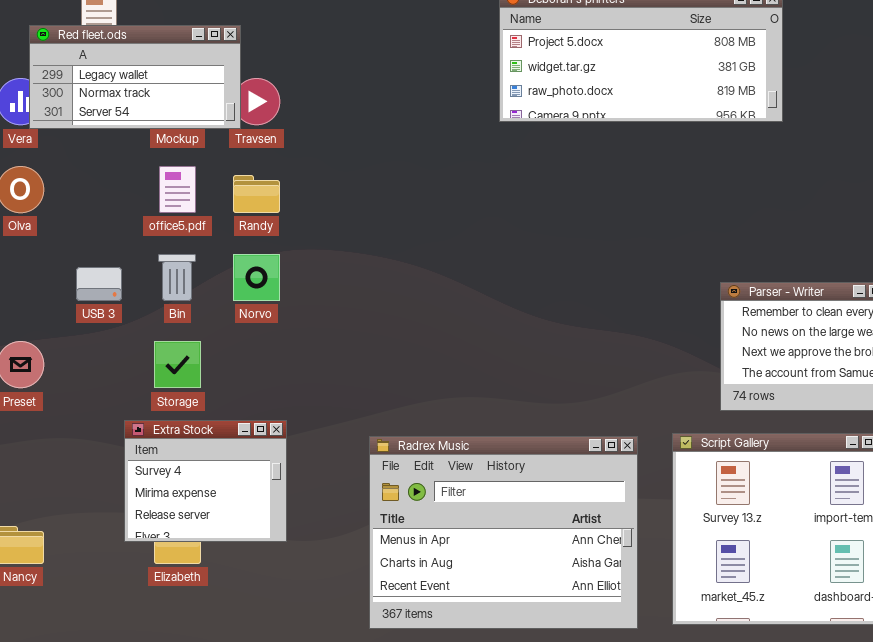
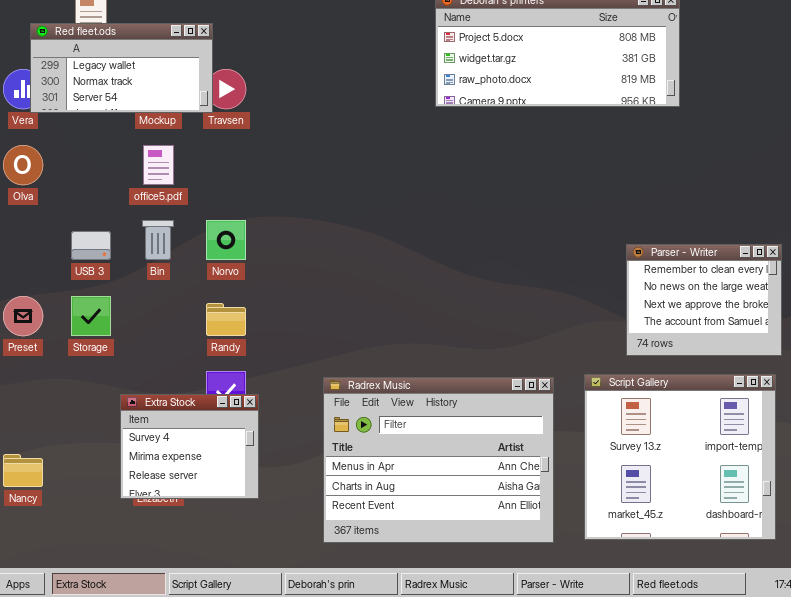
Randy: [233,175,280,213] -> [206,303,246,336], moved
Storage: [154,341,201,388] -> [71,296,111,336], moved
Extra Stock: [124,420,287,542] -> [120,394,259,499], moved

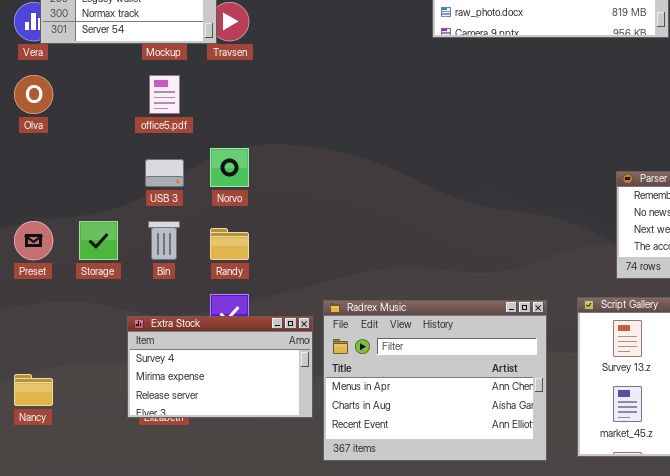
Bin: [142,220,174,260] -> [148,221,180,260], moved
USB 3: [71,231,111,260] -> [145,159,184,187], moved
Extra Stock: [120,394,259,499] -> [127,316,313,418], resized

